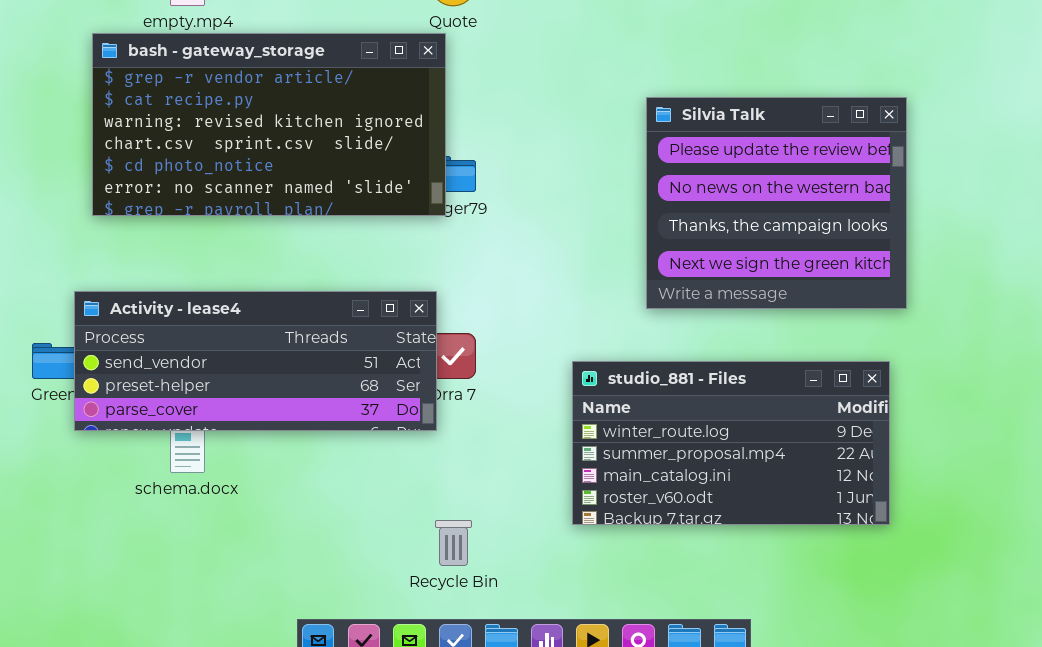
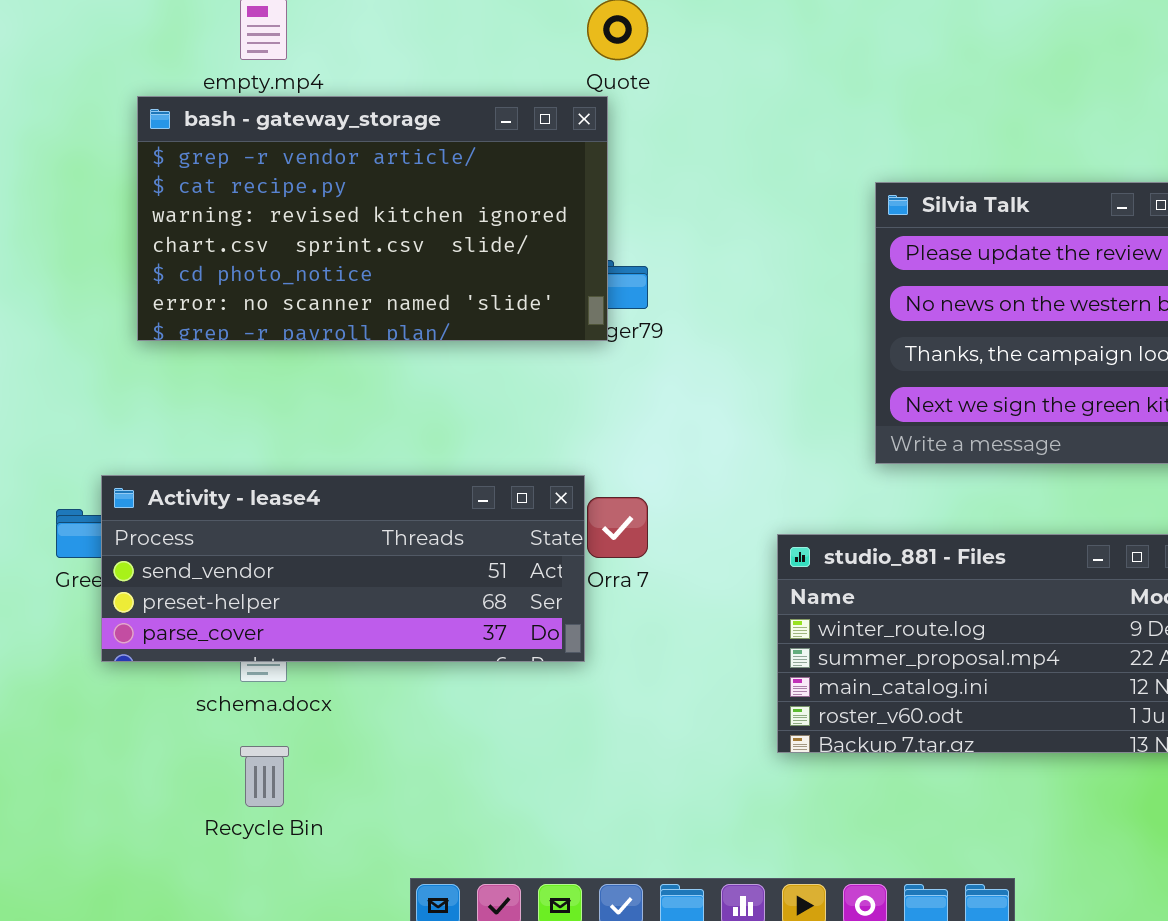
Activity - lease4: [74,291,437,431] -> [101,475,585,662], moved
Recycle Bin: [435,520,472,566] -> [240,746,289,807], moved

